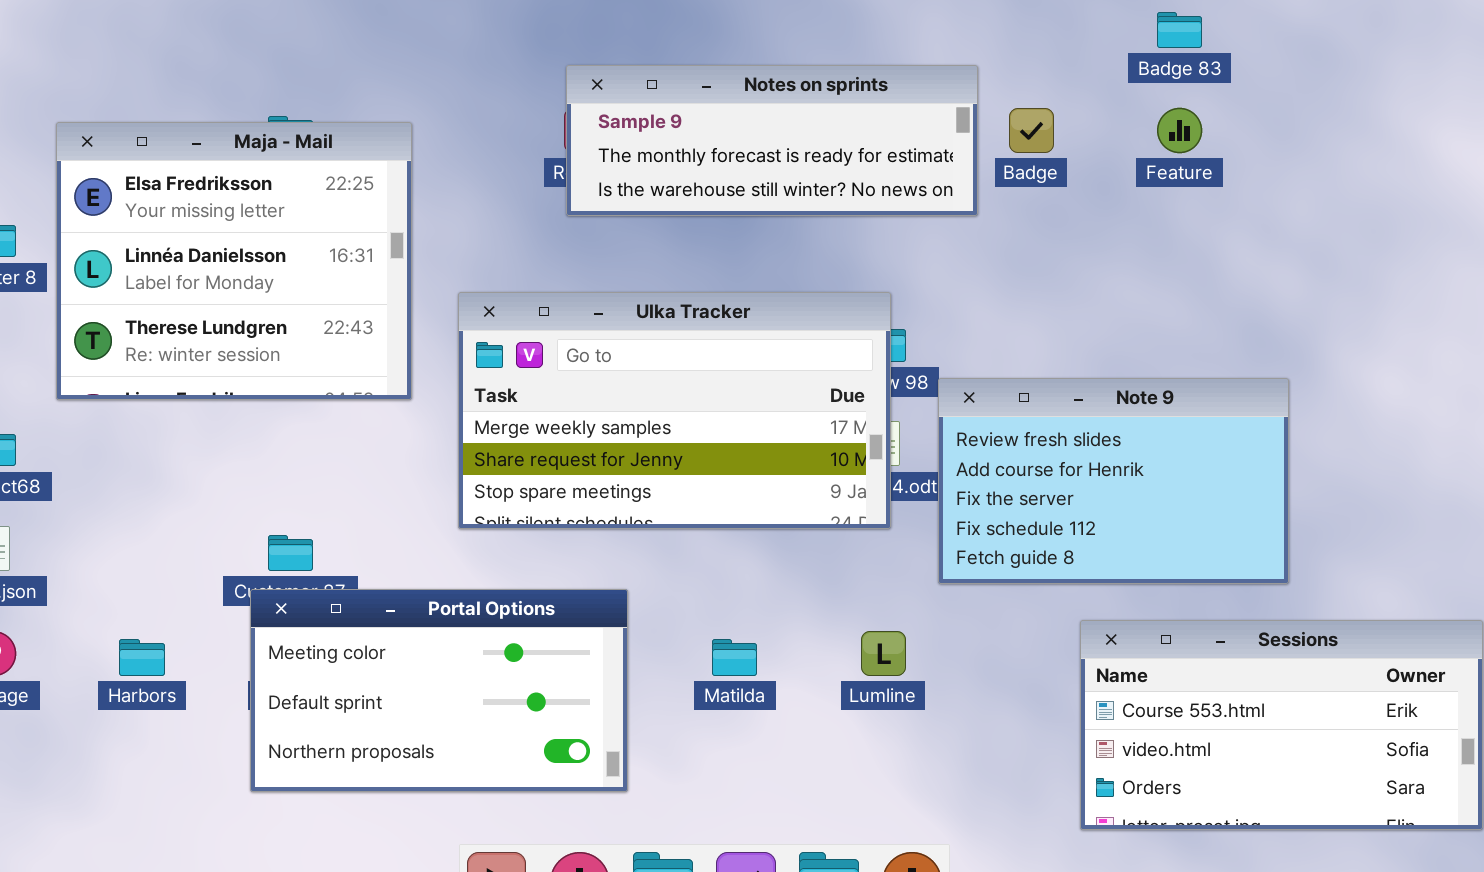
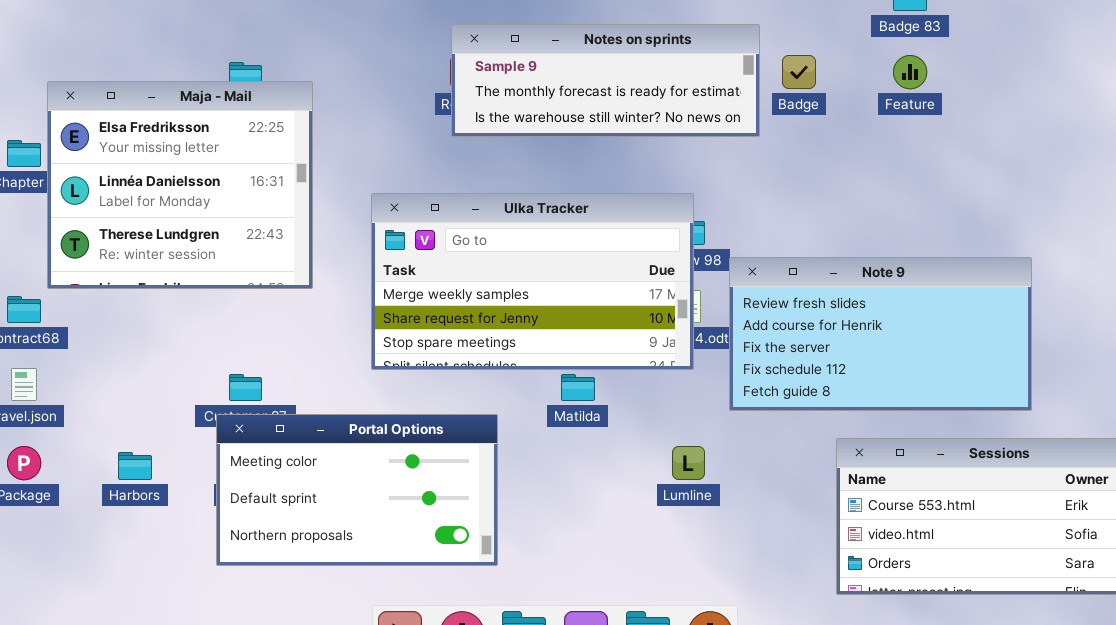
Maja - Mail: [56,122,412,400] -> [47,81,313,289], moved
Note 9: [938,378,1289,584] -> [729,257,1032,411], resized
Matilda: [712,639,757,676] -> [561,374,595,401], moved

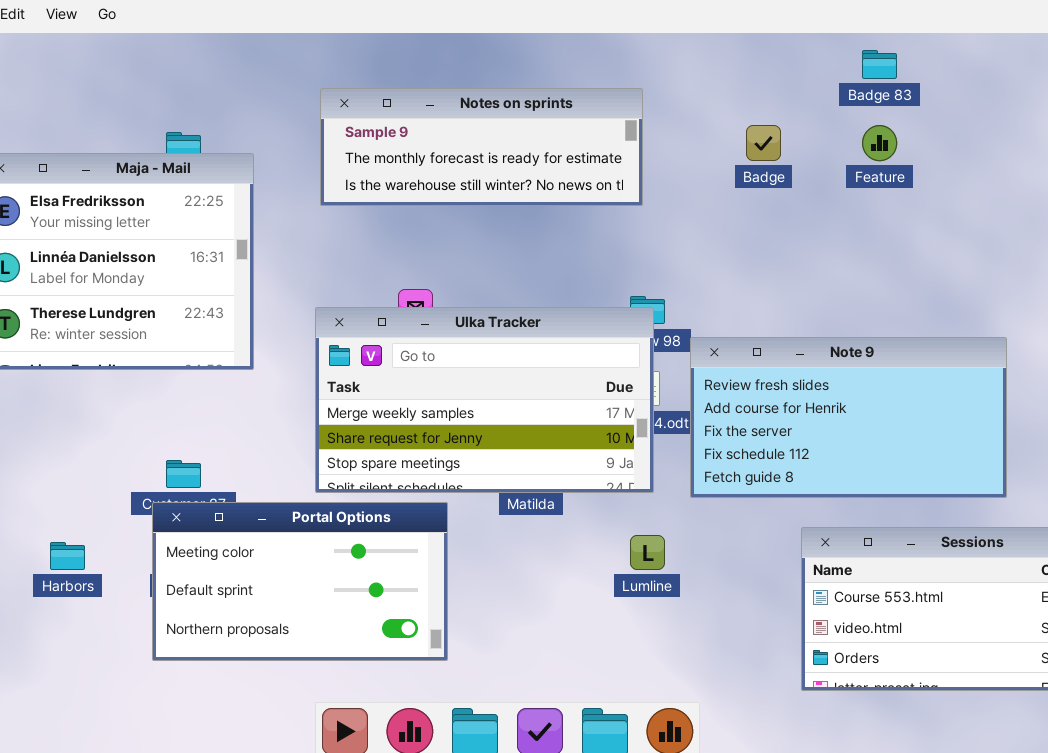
Notes on sprints: [451,24,760,137] -> [320,88,643,206], moved
Ulka Tracker: [371,193,694,370] -> [315,307,654,493], moved

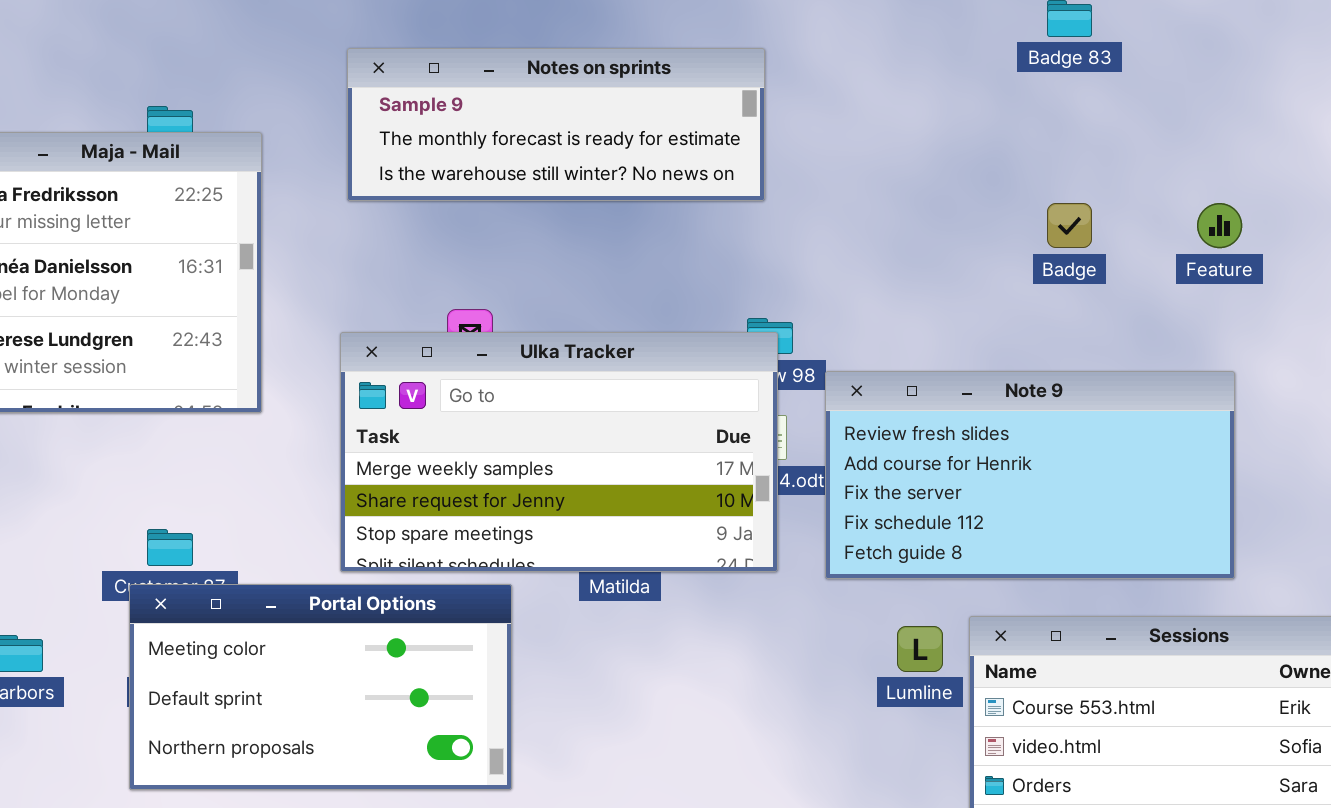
Badge: [746,125,781,161] -> [1047,203,1092,248], moved
Feature: [862,125,897,161] -> [1197,203,1242,248], moved
Lumline: [630,535,665,570] -> [897,626,943,672], moved

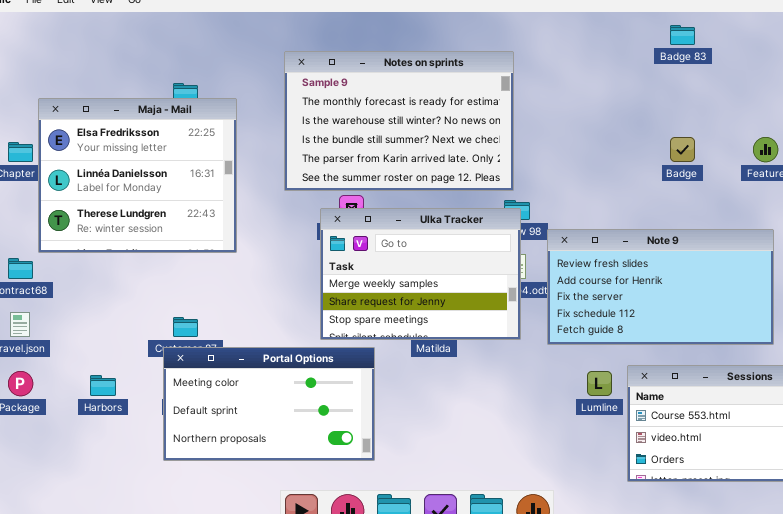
Notes on sprints: [347,48,765,201] -> [284,51,514,191], resized
Ulka Tracker: [340,332,778,572] -> [320,208,521,340], resized

